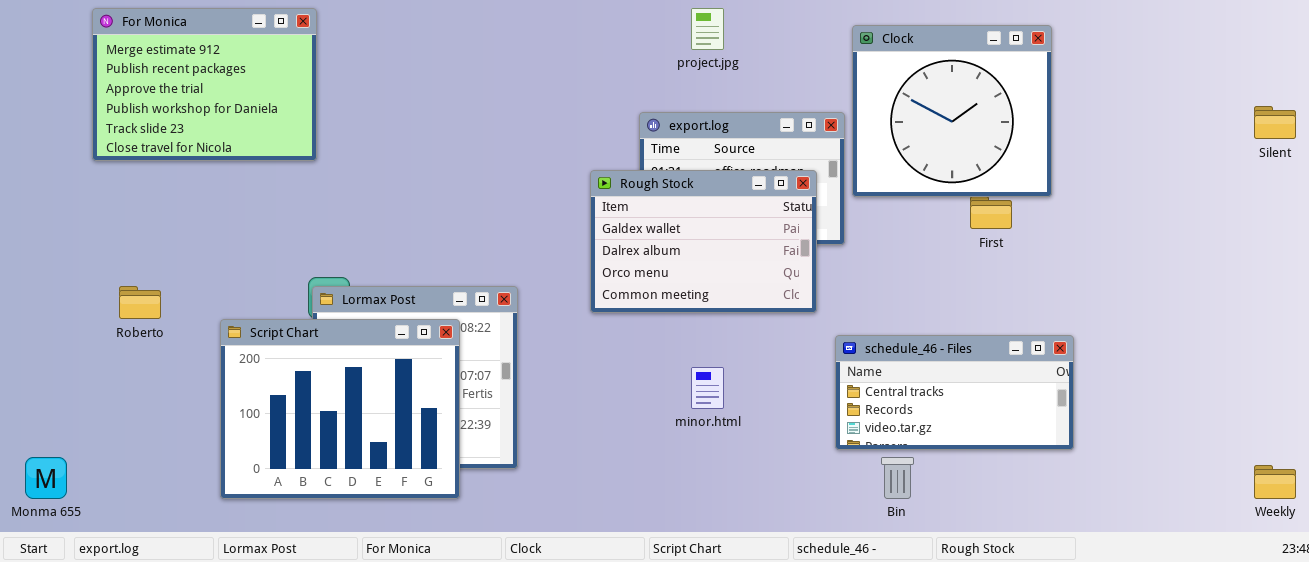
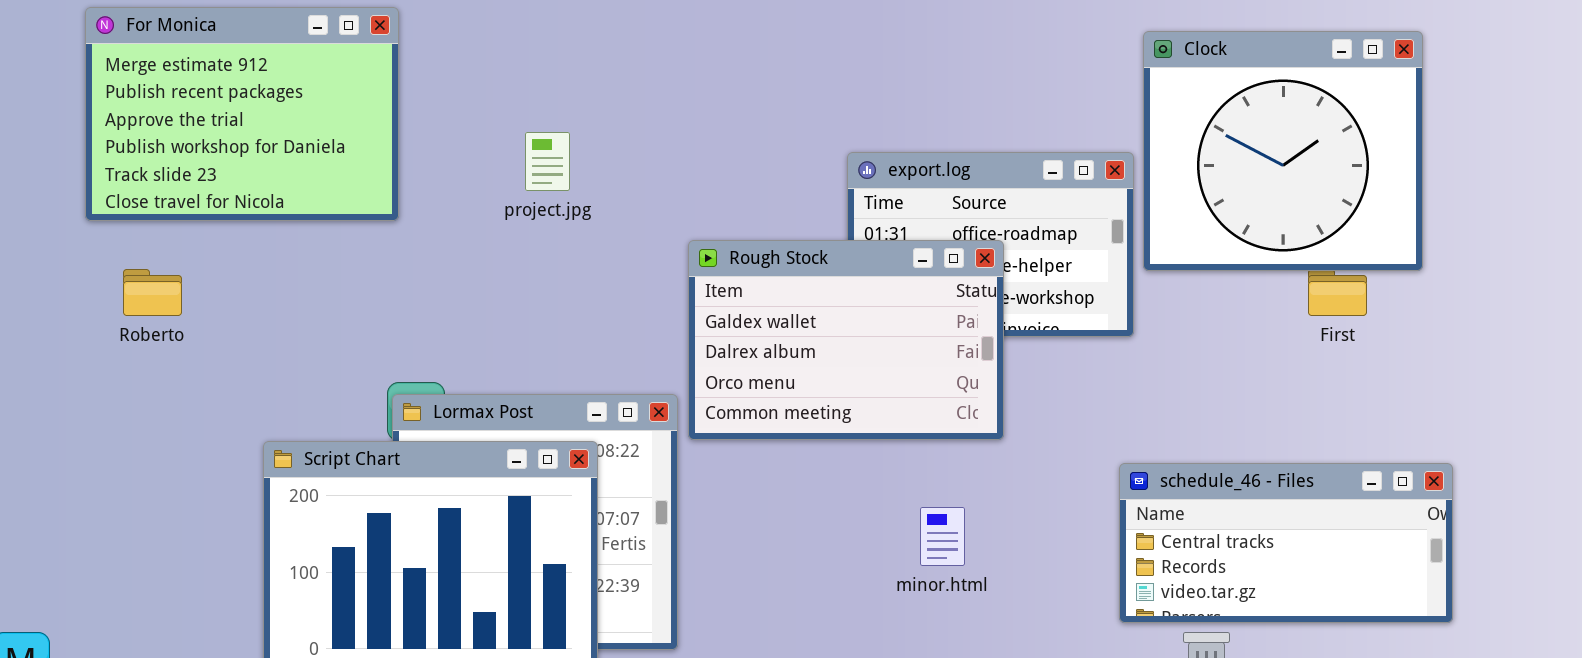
project.jpg: [691,8,724,50] -> [525,132,570,191], moved
Rough Stock: [590,170,817,313] -> [688,240,1004,440], moved
Roberto: [119,286,161,319] -> [123,269,182,316], moved

